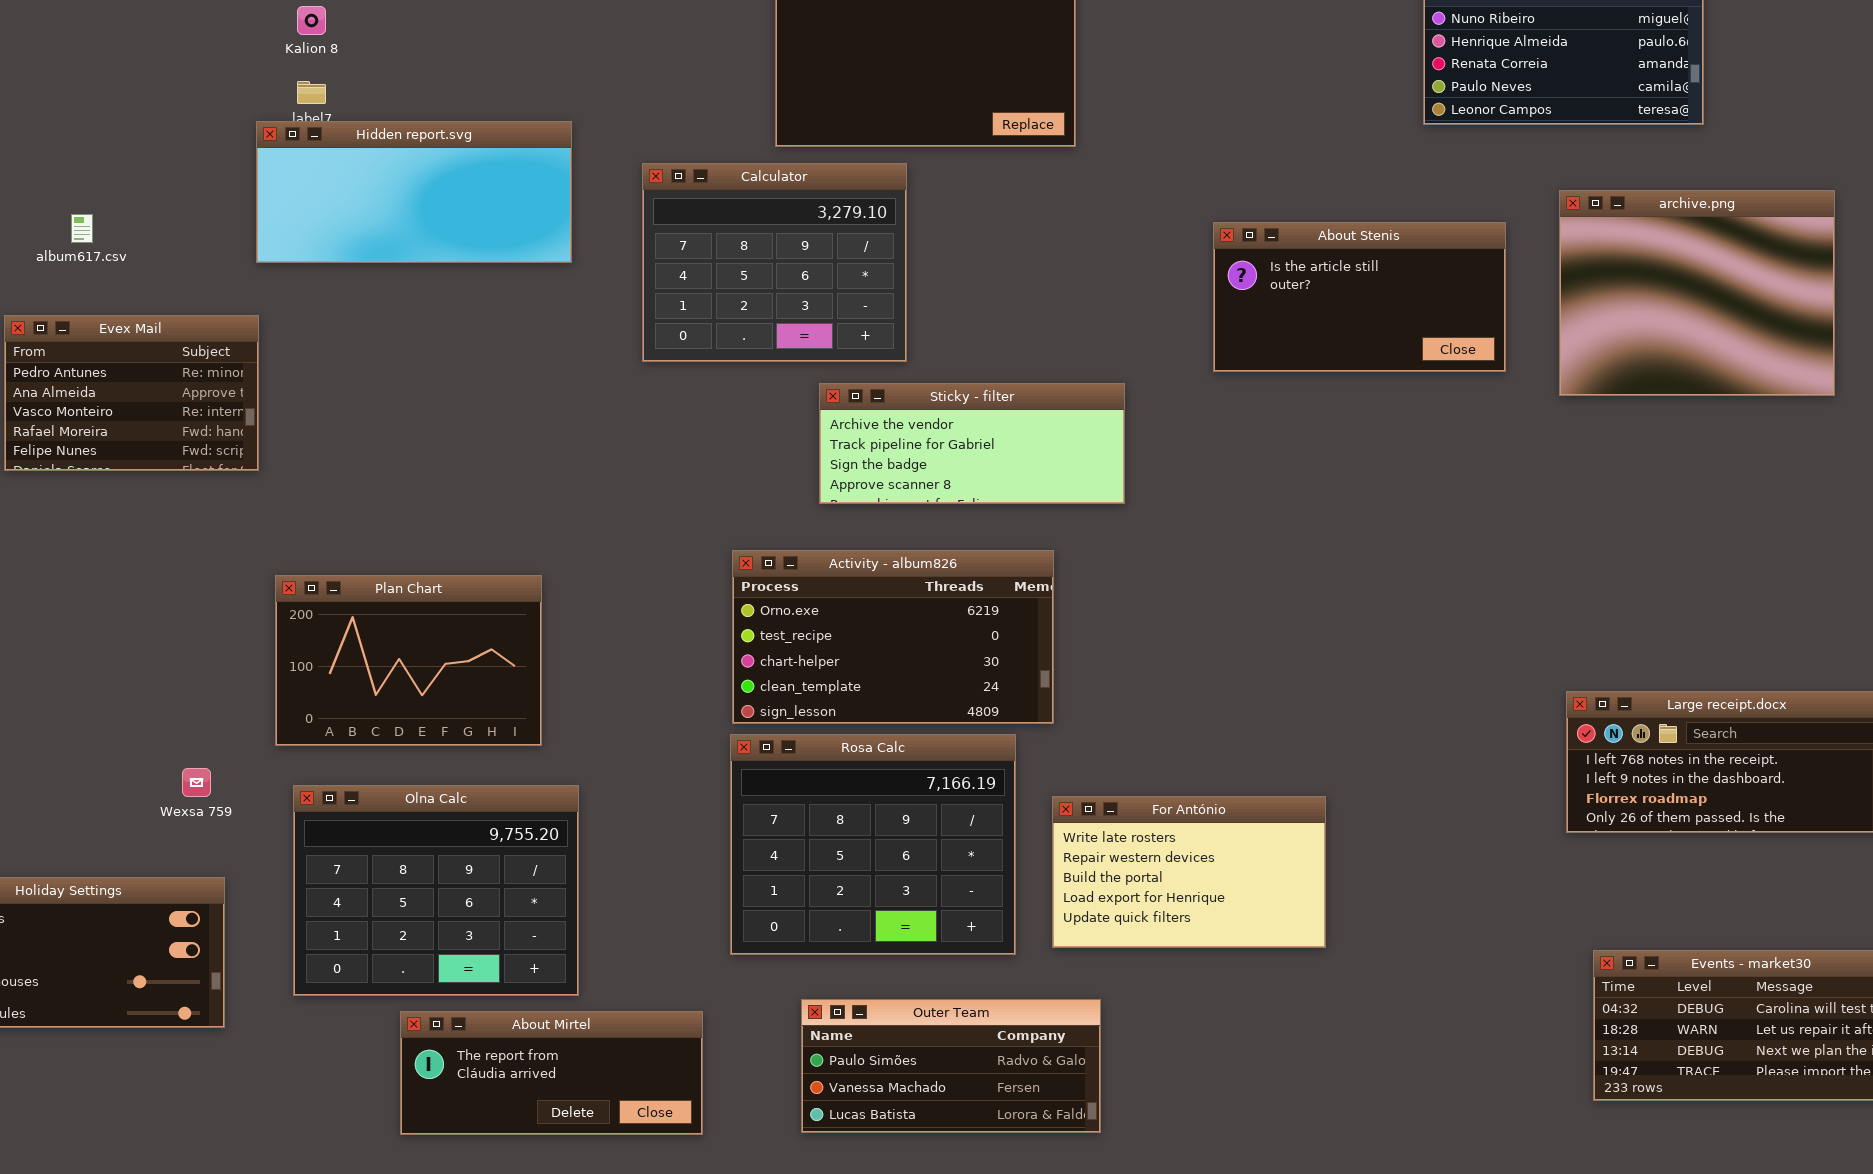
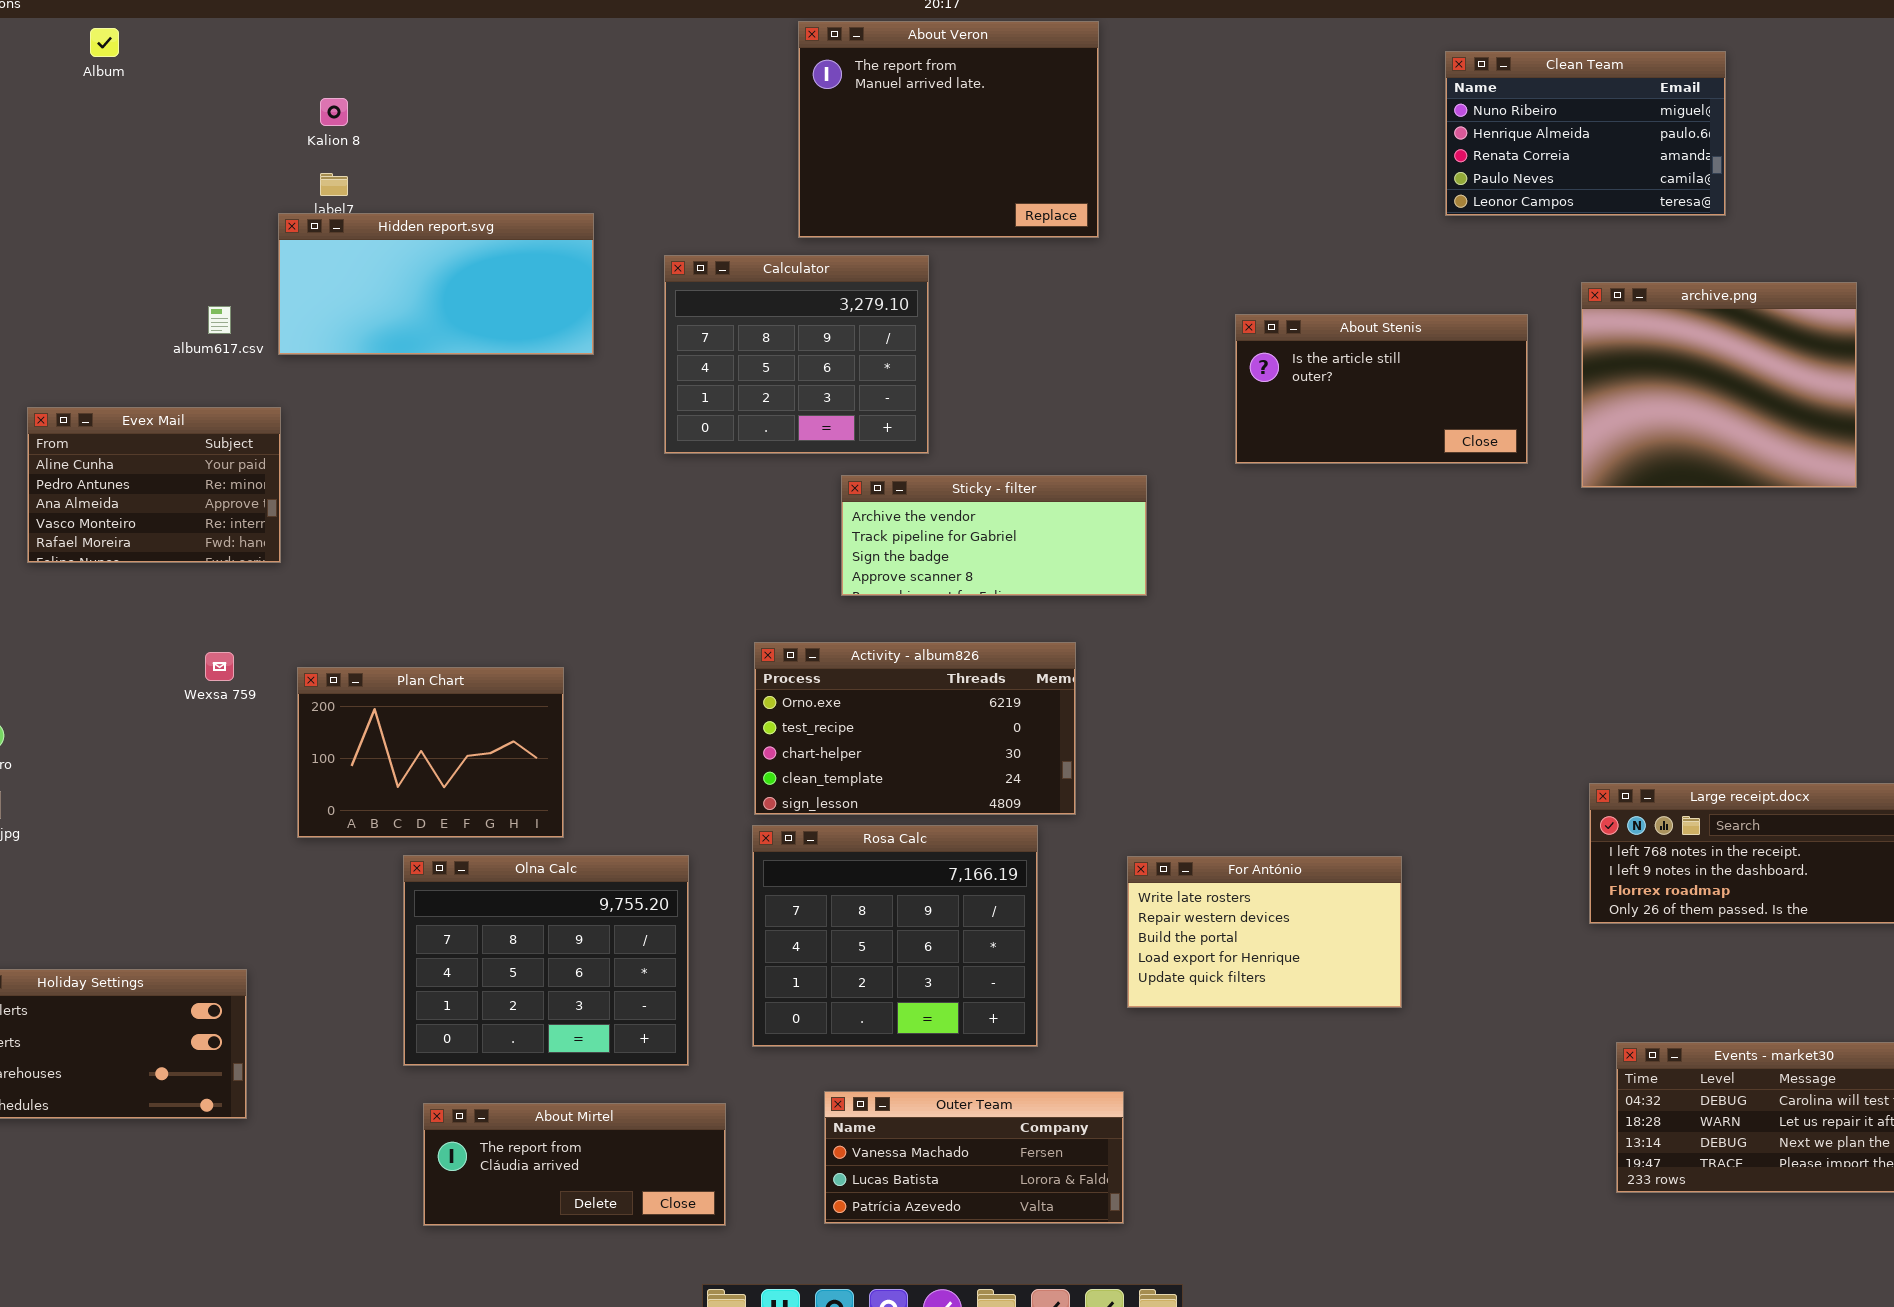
album617.csv: [71,214,93,243] -> [208,306,231,334], moved
Evex Mail: [4,315,259,471] -> [27,407,281,563], scrolled up 1 row
Wexsa 759: [182,768,211,797] -> [205,652,234,681], moved
Olna Calc: [293,785,579,996] -> [403,855,689,1066], moved
For António: [1052,796,1326,948] -> [1127,856,1402,1008], moved
Outer Team: [801,999,1101,1133] -> [824,1091,1124,1224], scrolled down 1 row

